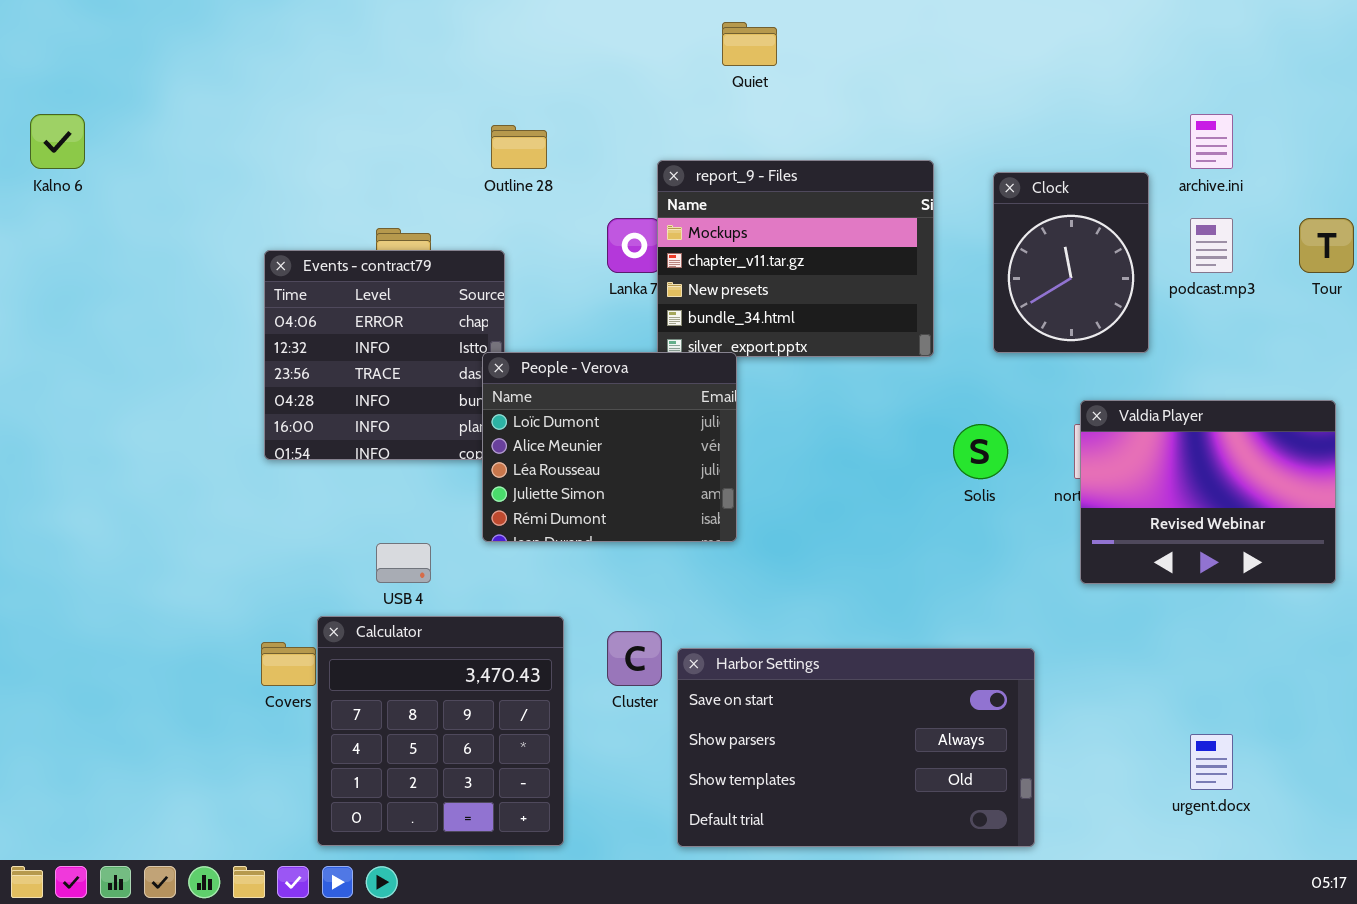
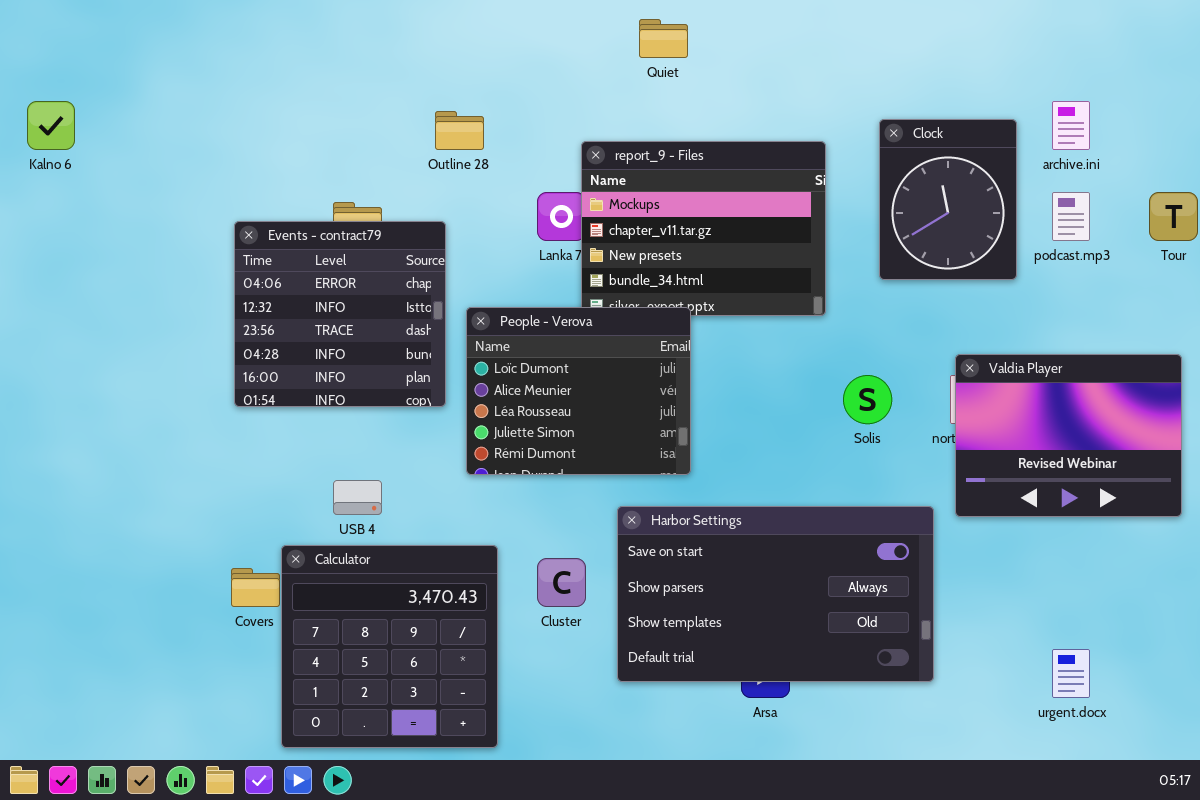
Clock: [993,172,1149,353] -> [879,119,1017,280], moved
People - Verova: [482,352,737,542] -> [466,307,691,475], moved
Harbor Settings: [677,648,1035,847] -> [617,506,934,682], moved

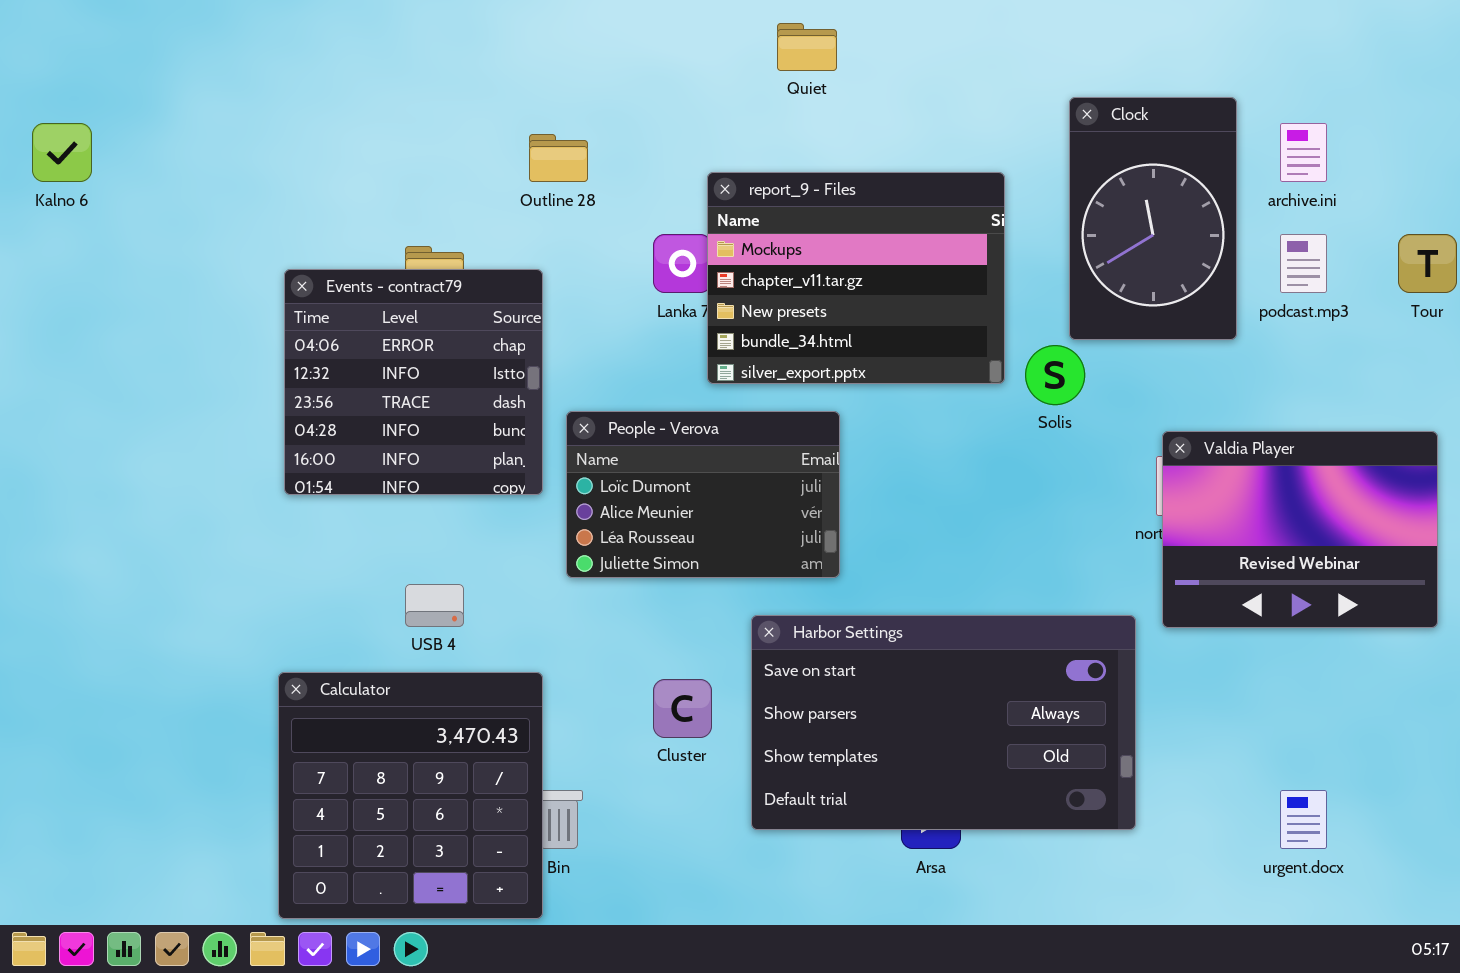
Clock: [879,119,1017,280] -> [1069,97,1237,340], resized
People - Verova: [466,307,691,475] -> [566,411,840,578], resized
Solis: [843,375,892,424] -> [1025,345,1085,405], moved
Calculator: [281,545,498,748] -> [278,672,543,919], moved

